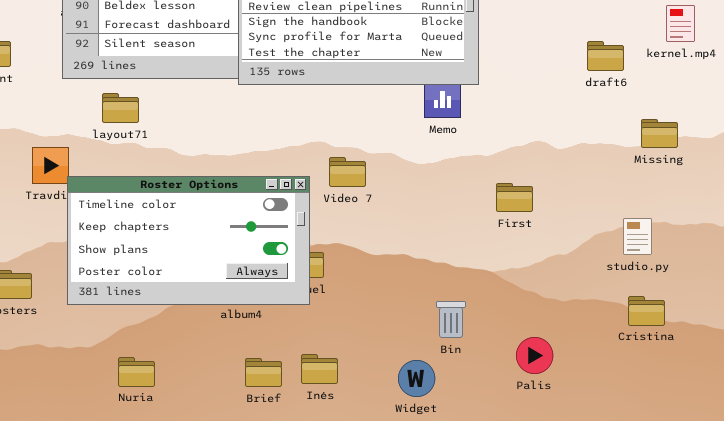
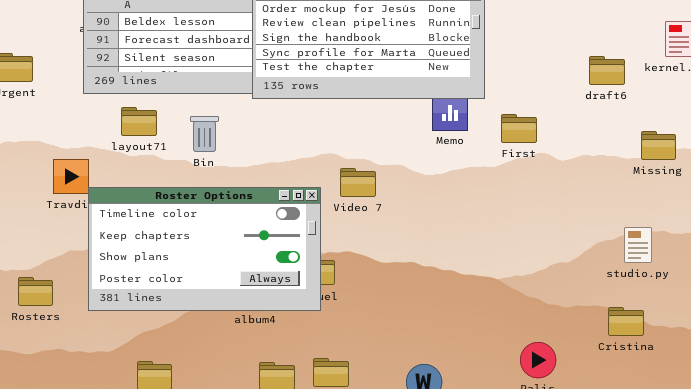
First: [496,183,533,212] -> [501,114,537,143], moved
Cristina: [628,296,665,326] -> [608,307,644,336], moved
Bin: [436,301,466,338] -> [190,116,219,152], moved

